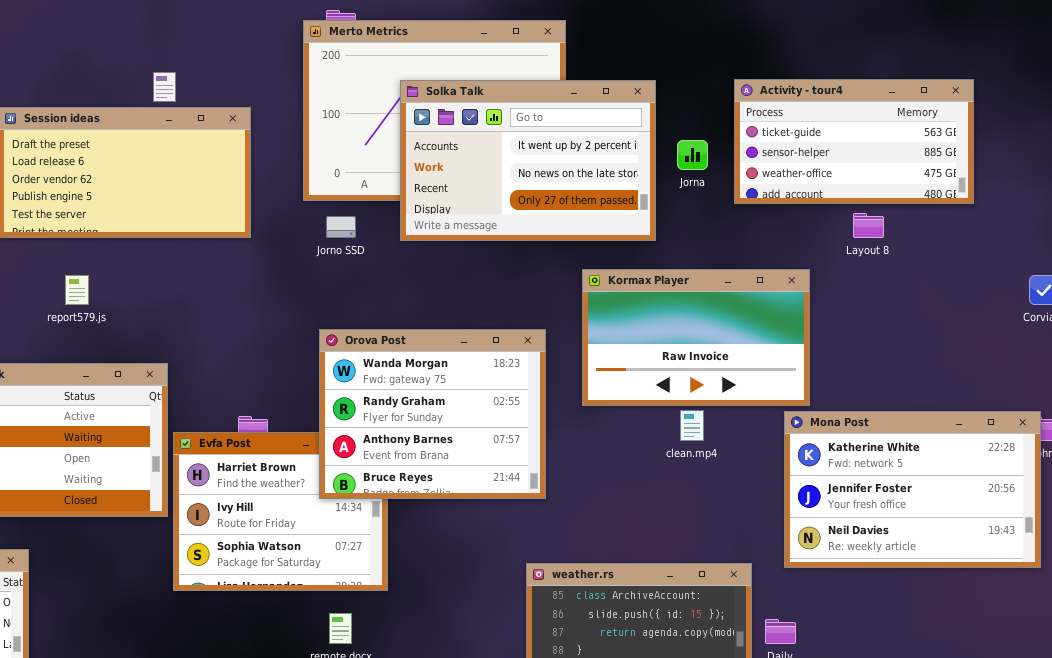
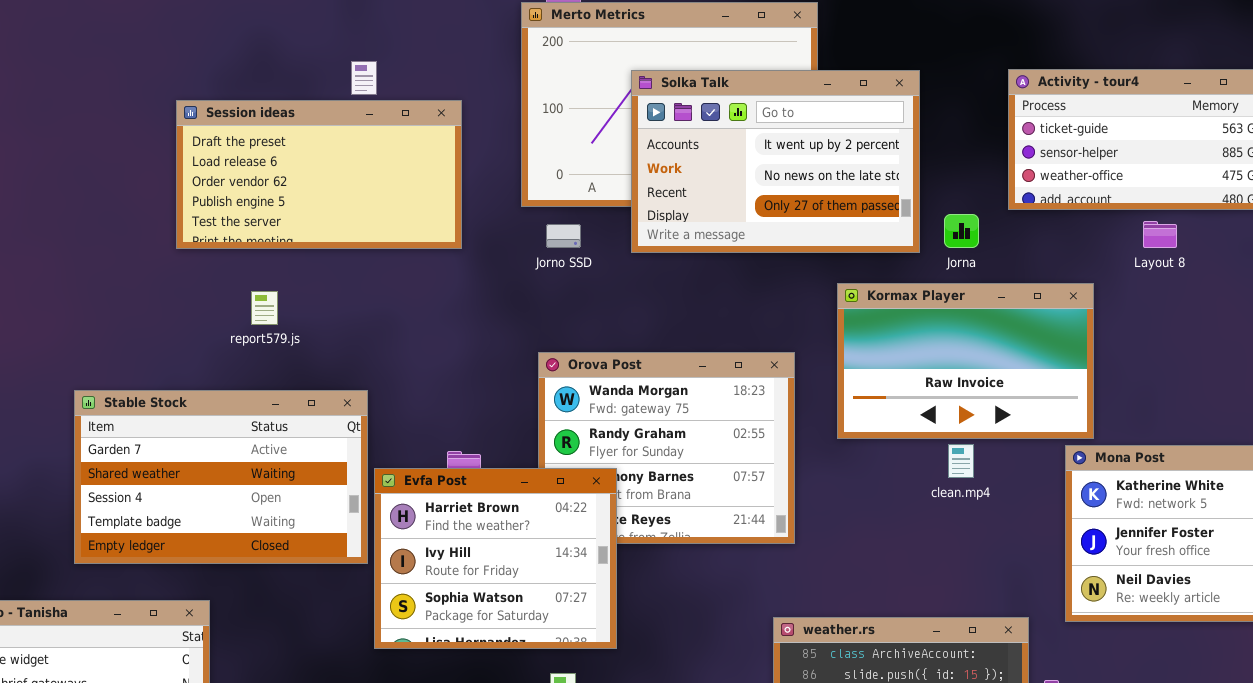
Jorna: [677,140,708,170] -> [944,214,979,248], moved
Evfa Post: [173,432,388,591] -> [374,468,617,649], raised

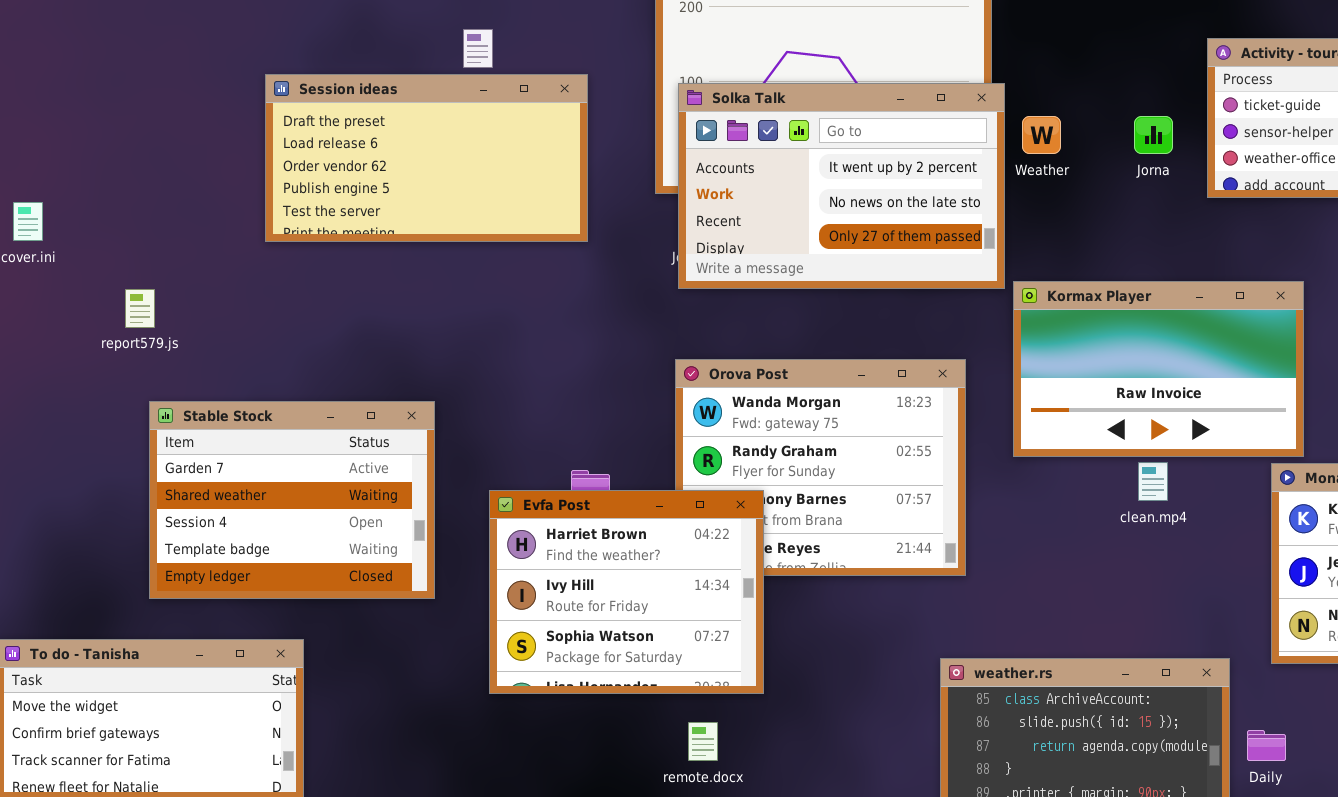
Solka Talk: [631,70,920,253] -> [678,83,1005,289], moved
Jorna: [944,214,979,248] -> [1134,116,1173,154], moved
report579.js: [251,291,278,325] -> [125,289,155,328], moved
Stable Stock: [74,390,368,564] -> [149,401,435,599], resized

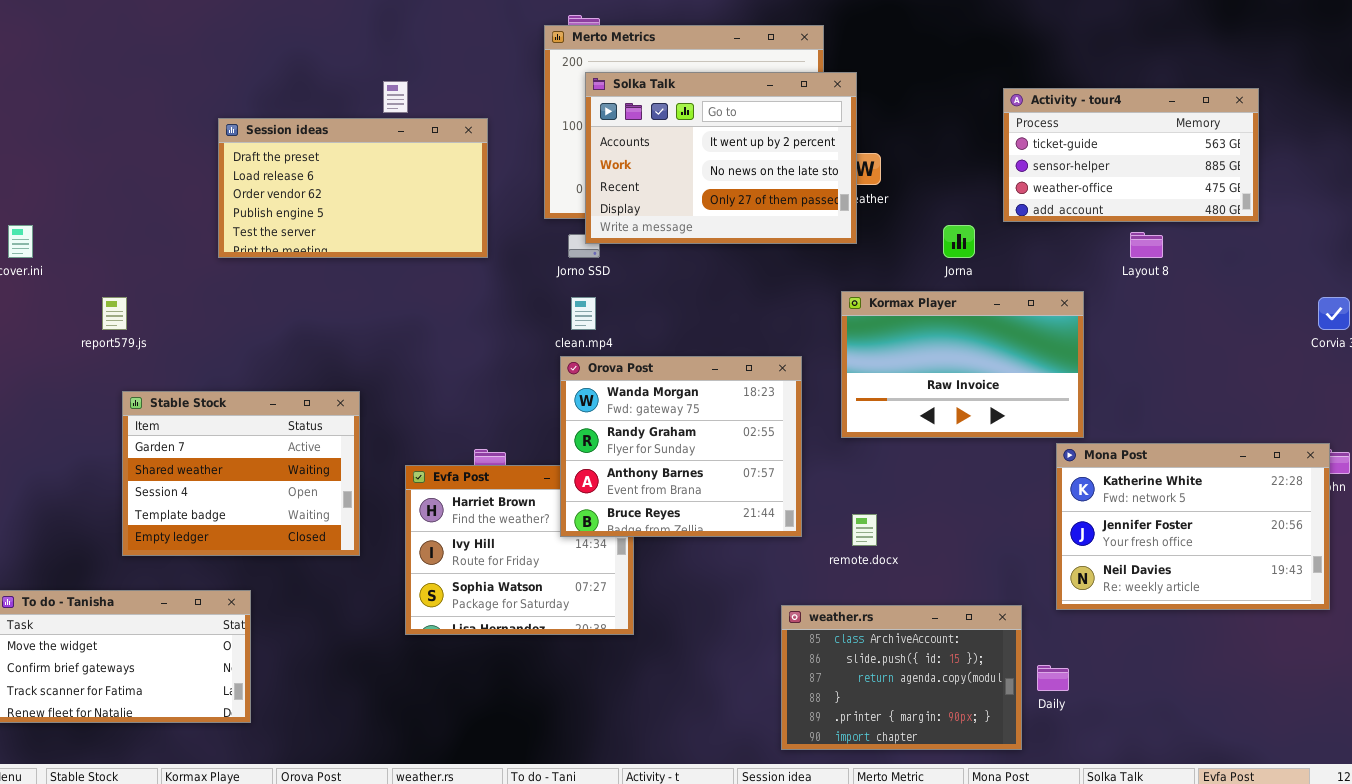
Solka Talk: [678,83,1005,289] -> [585,72,857,244], moved
Jorna: [1134,116,1173,154] -> [943,225,975,258], moved
Orova Post: [675,359,966,576] -> [560,356,802,537], raised
clean.mp4: [1138,462,1168,501] -> [571,297,596,330], moved
remote.docx: [688,722,718,761] -> [852,514,877,546], moved

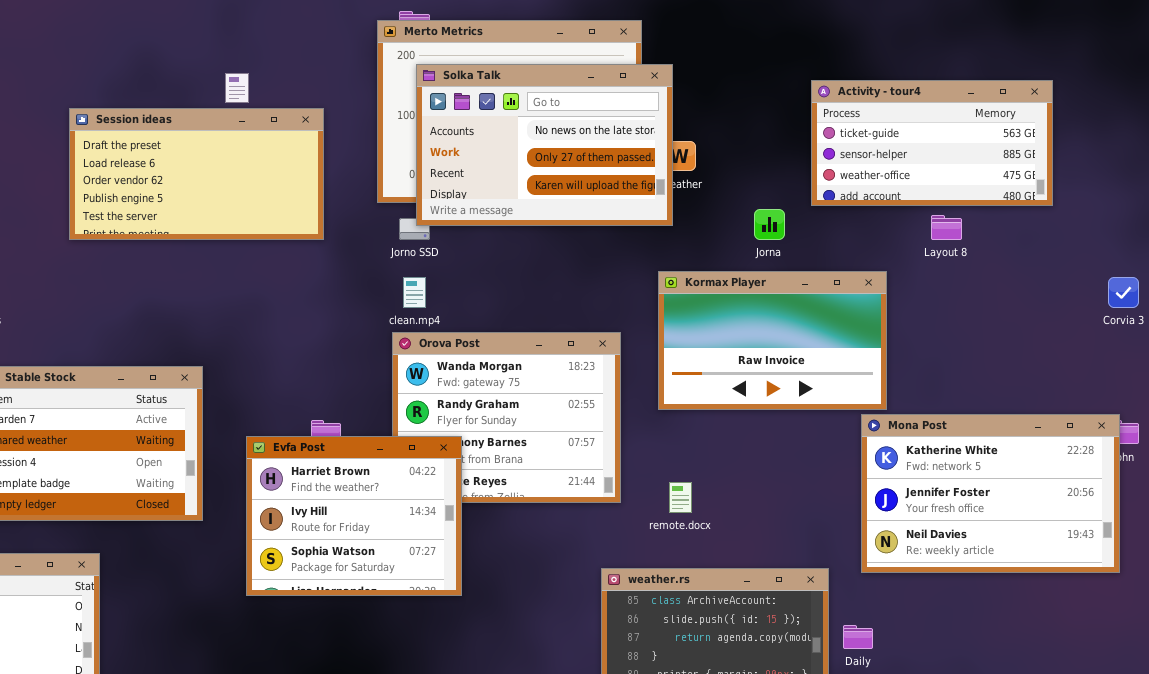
Solka Talk: [585,72,857,244] -> [416,64,673,226], scrolled down 1 row
Evfa Post: [405,465,634,635] -> [246,436,462,596], raised

